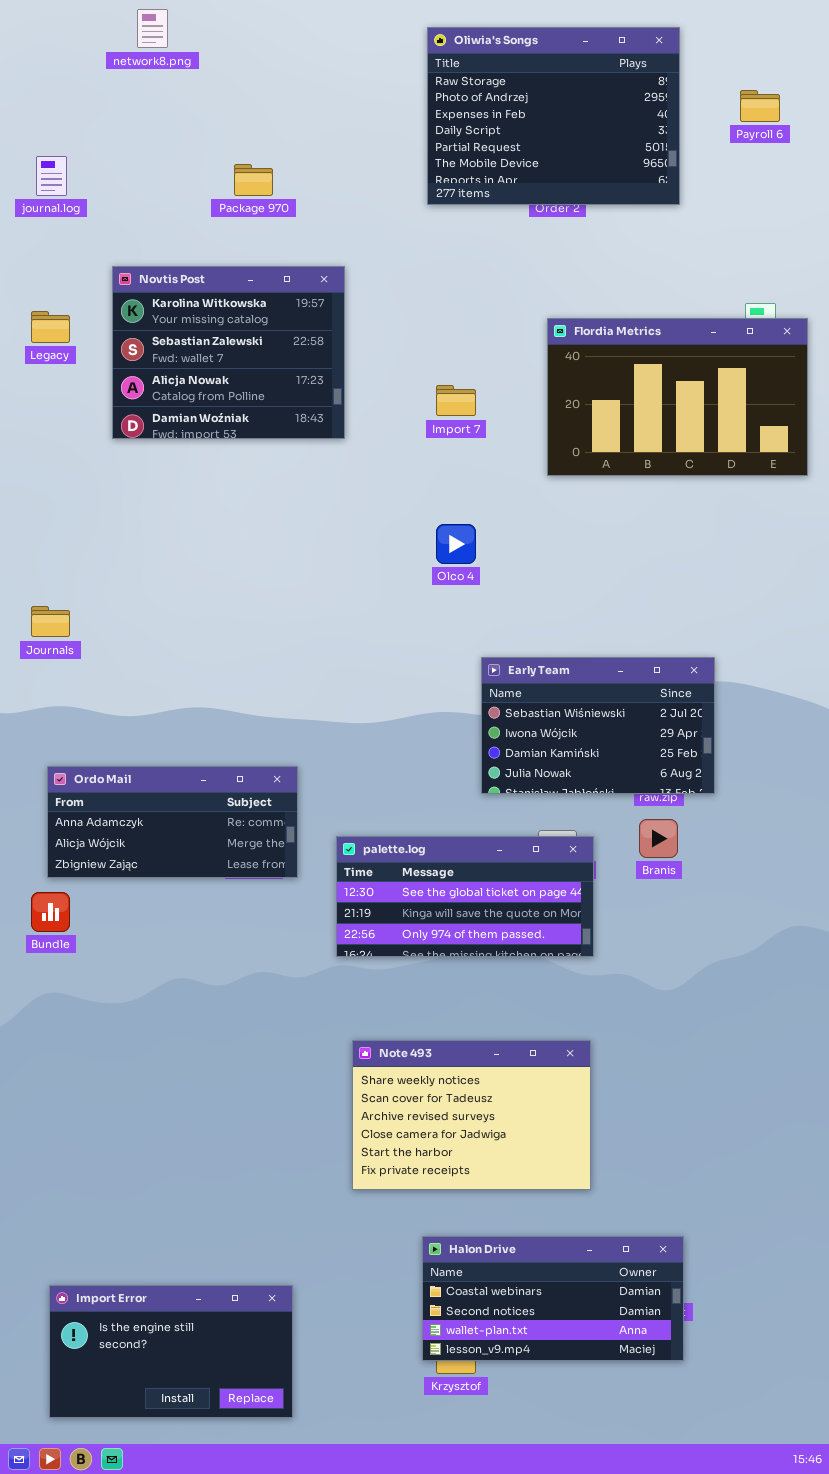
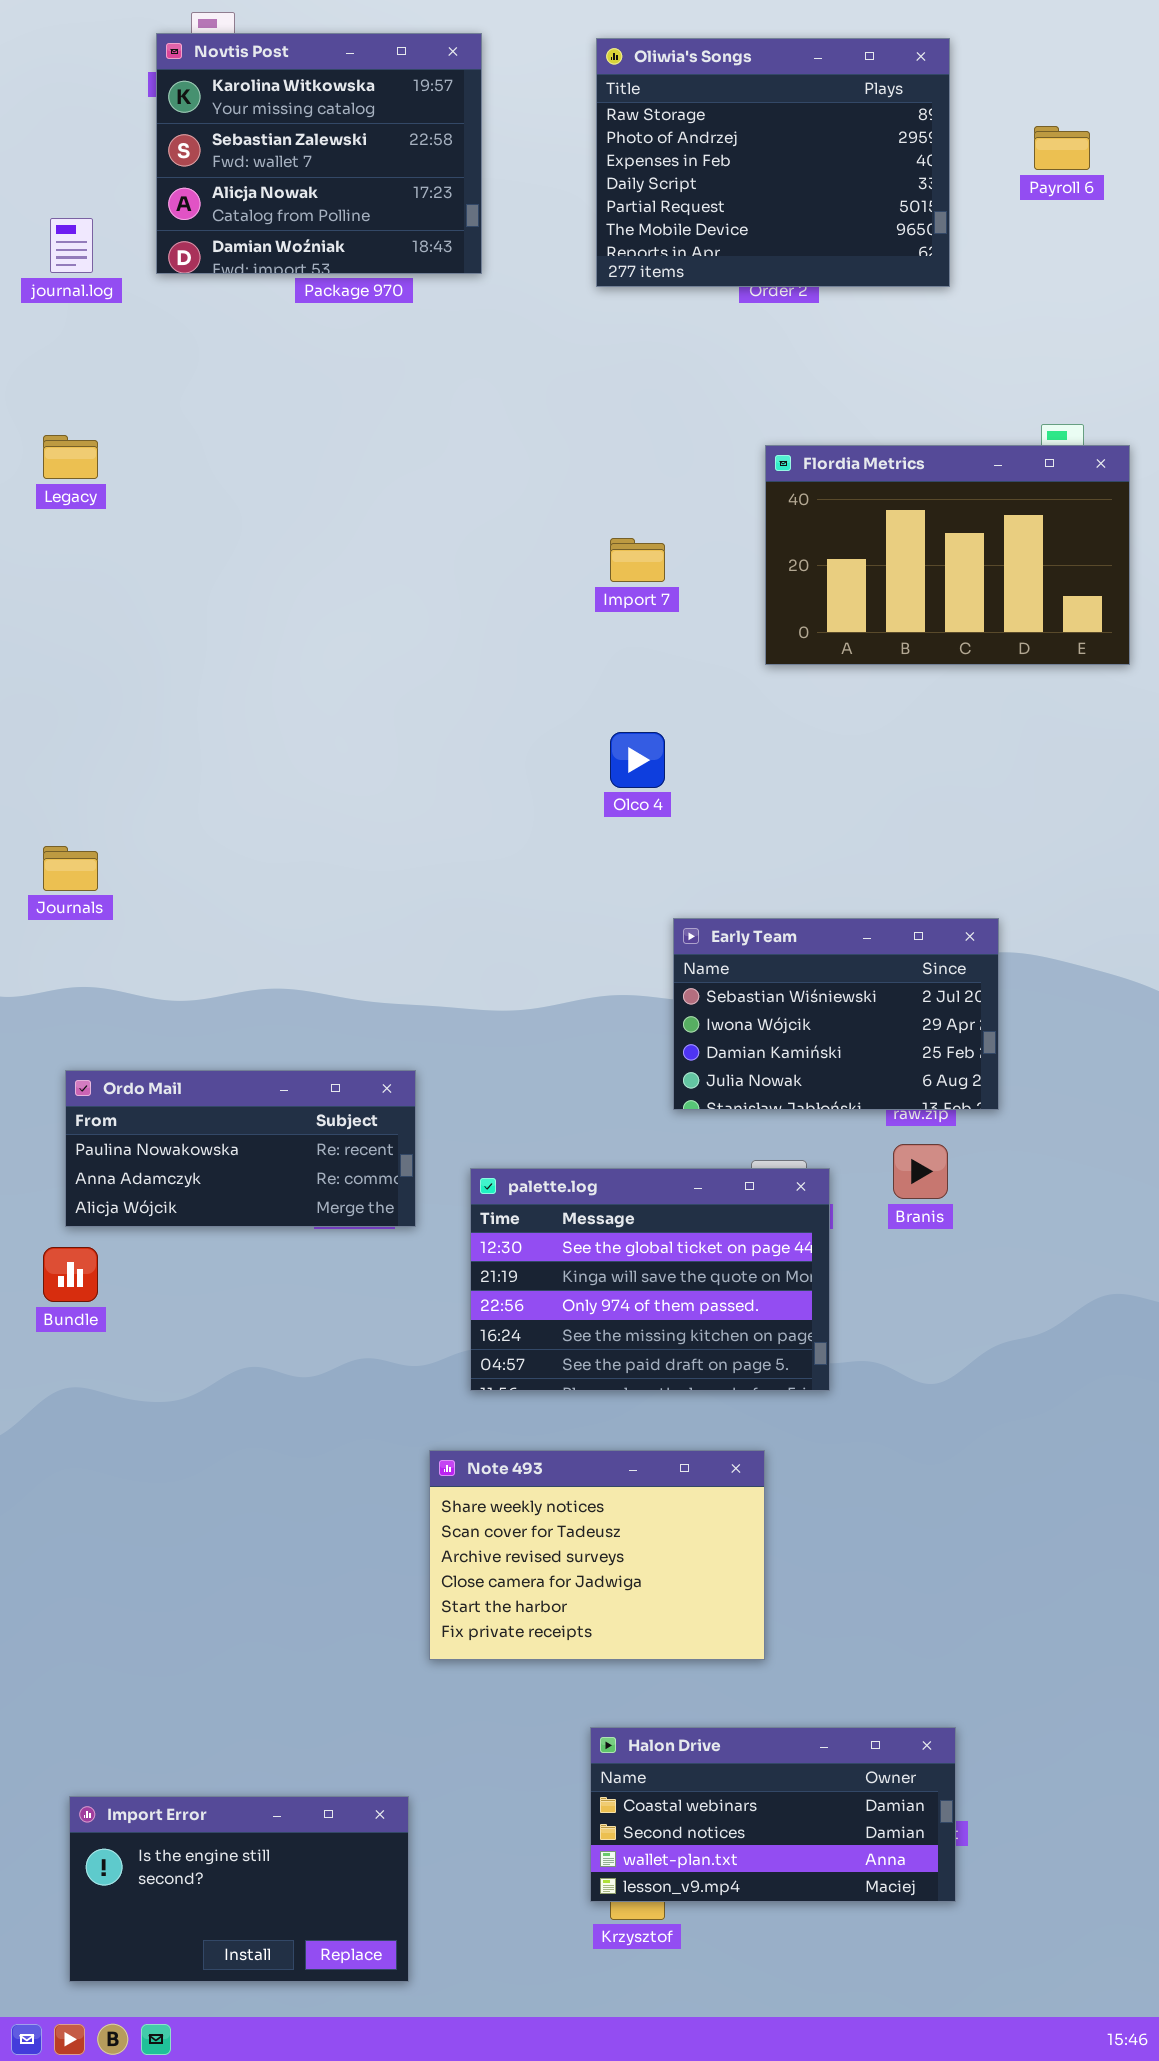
Novtis Post: [112,266,345,439] -> [156,33,482,274], moved
Ordo Mail: [47,766,298,878] -> [65,1070,416,1227], scrolled up 1 row
palette.log: [336,836,594,957] -> [470,1168,830,1391], resized
Note 493: [352,1040,591,1190] -> [429,1450,765,1660], moved

